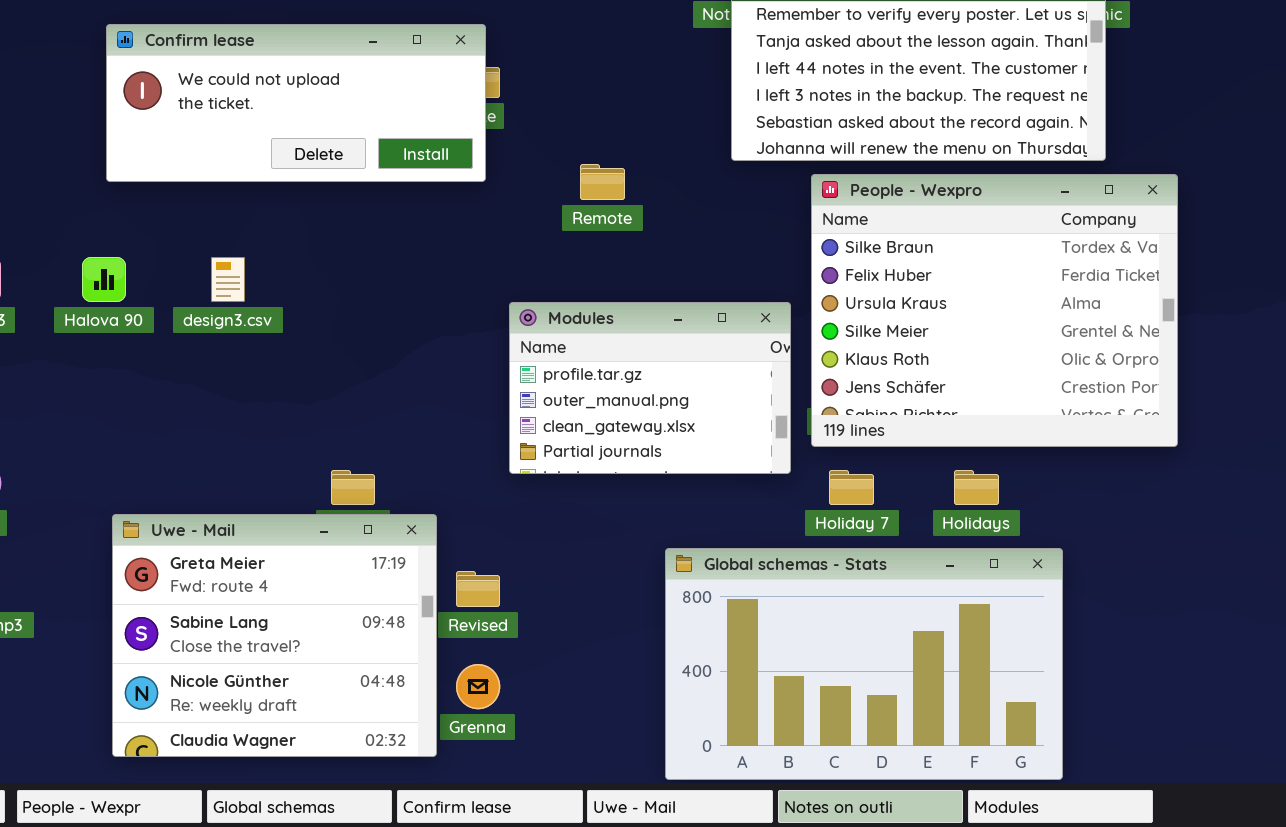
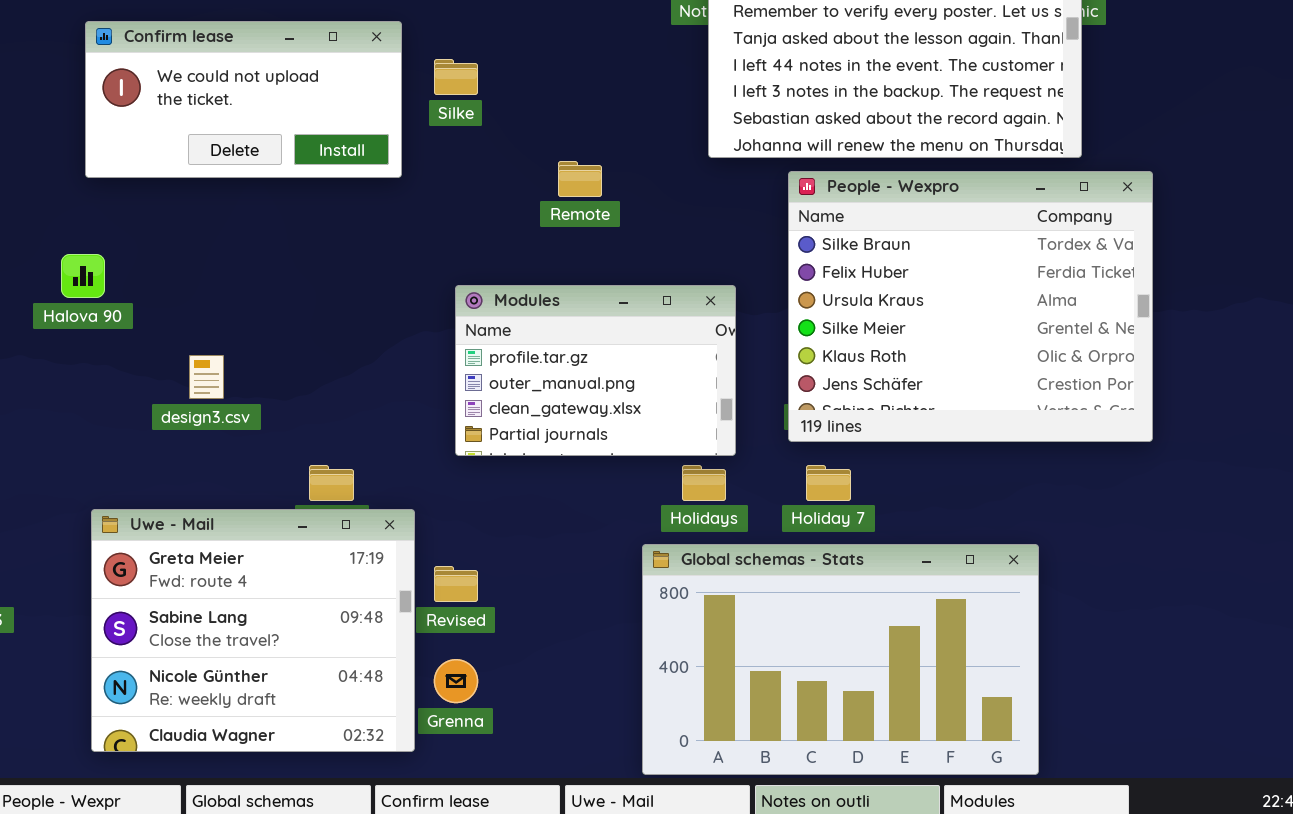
Confirm lease: [106,24,486,182] -> [85,21,402,178], resized
design3.csv: [211,257,245,302] -> [189,355,224,399], moved
Modules: [509,302,791,474] -> [455,285,736,456], moved
Holidays: [954,470,999,505] -> [682,465,726,501], moved

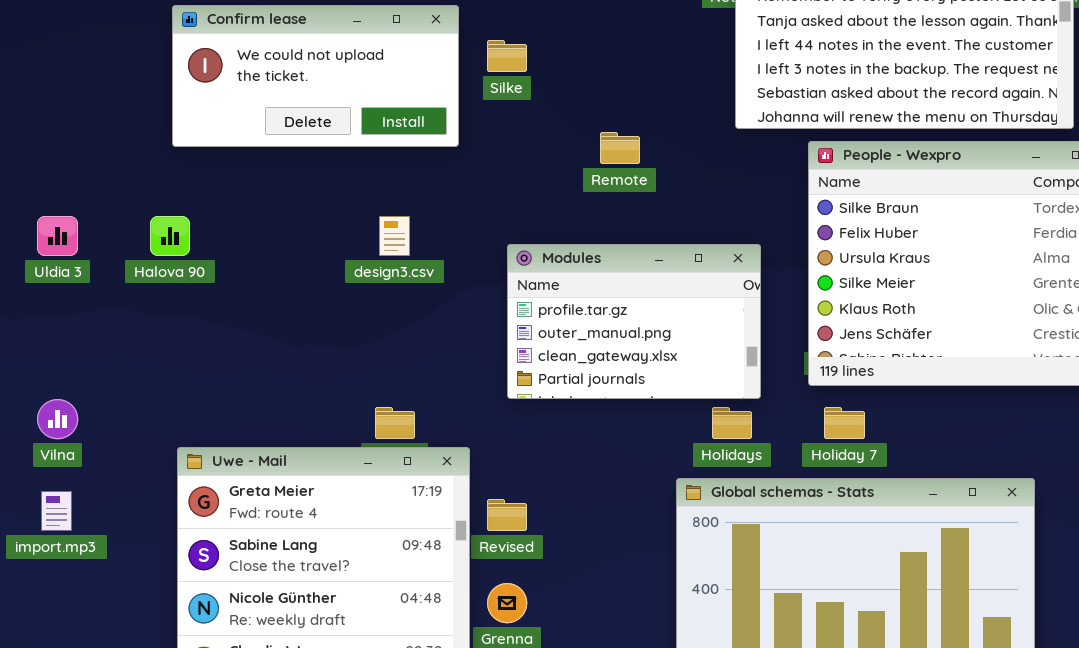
design3.csv: [189,355,224,399] -> [379,216,410,256], moved

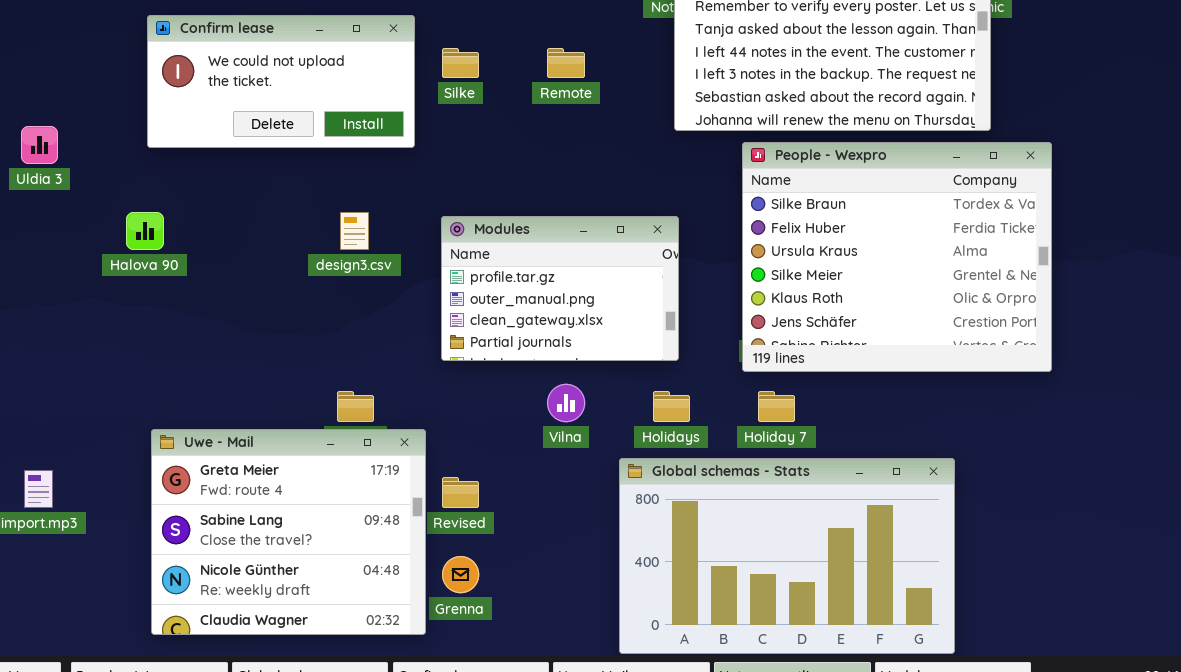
Remote: [600,132,640,164] -> [547,48,585,78], moved
Uldia 3: [37,216,78,256] -> [21,126,58,164], moved
Modules: [507,244,761,399] -> [441,216,679,361], moved
Vilna: [37,399,78,439] -> [547,384,585,422], moved

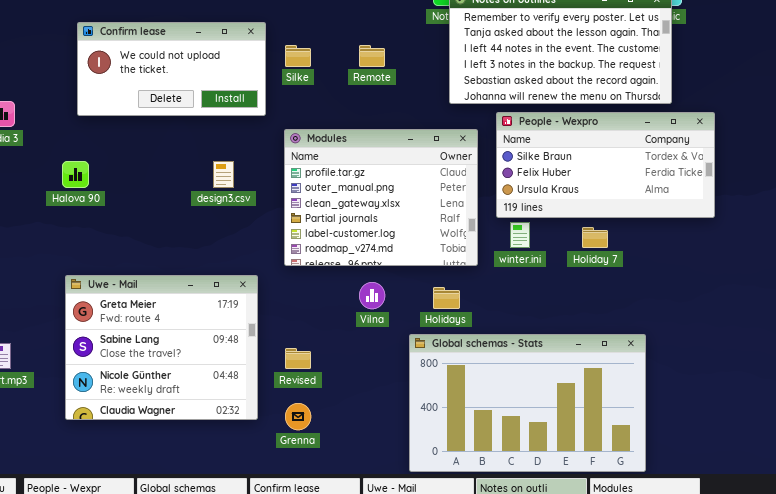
People - Wexpro: [742,142,1052,372] -> [496,112,715,218], resized
Modules: [441,216,679,361] -> [284,129,478,266], resized
Holiday 7: [758,391,795,422] -> [582,227,608,248], moved
Uwe - Mail: [151,429,426,635] -> [65,275,258,420], moved

